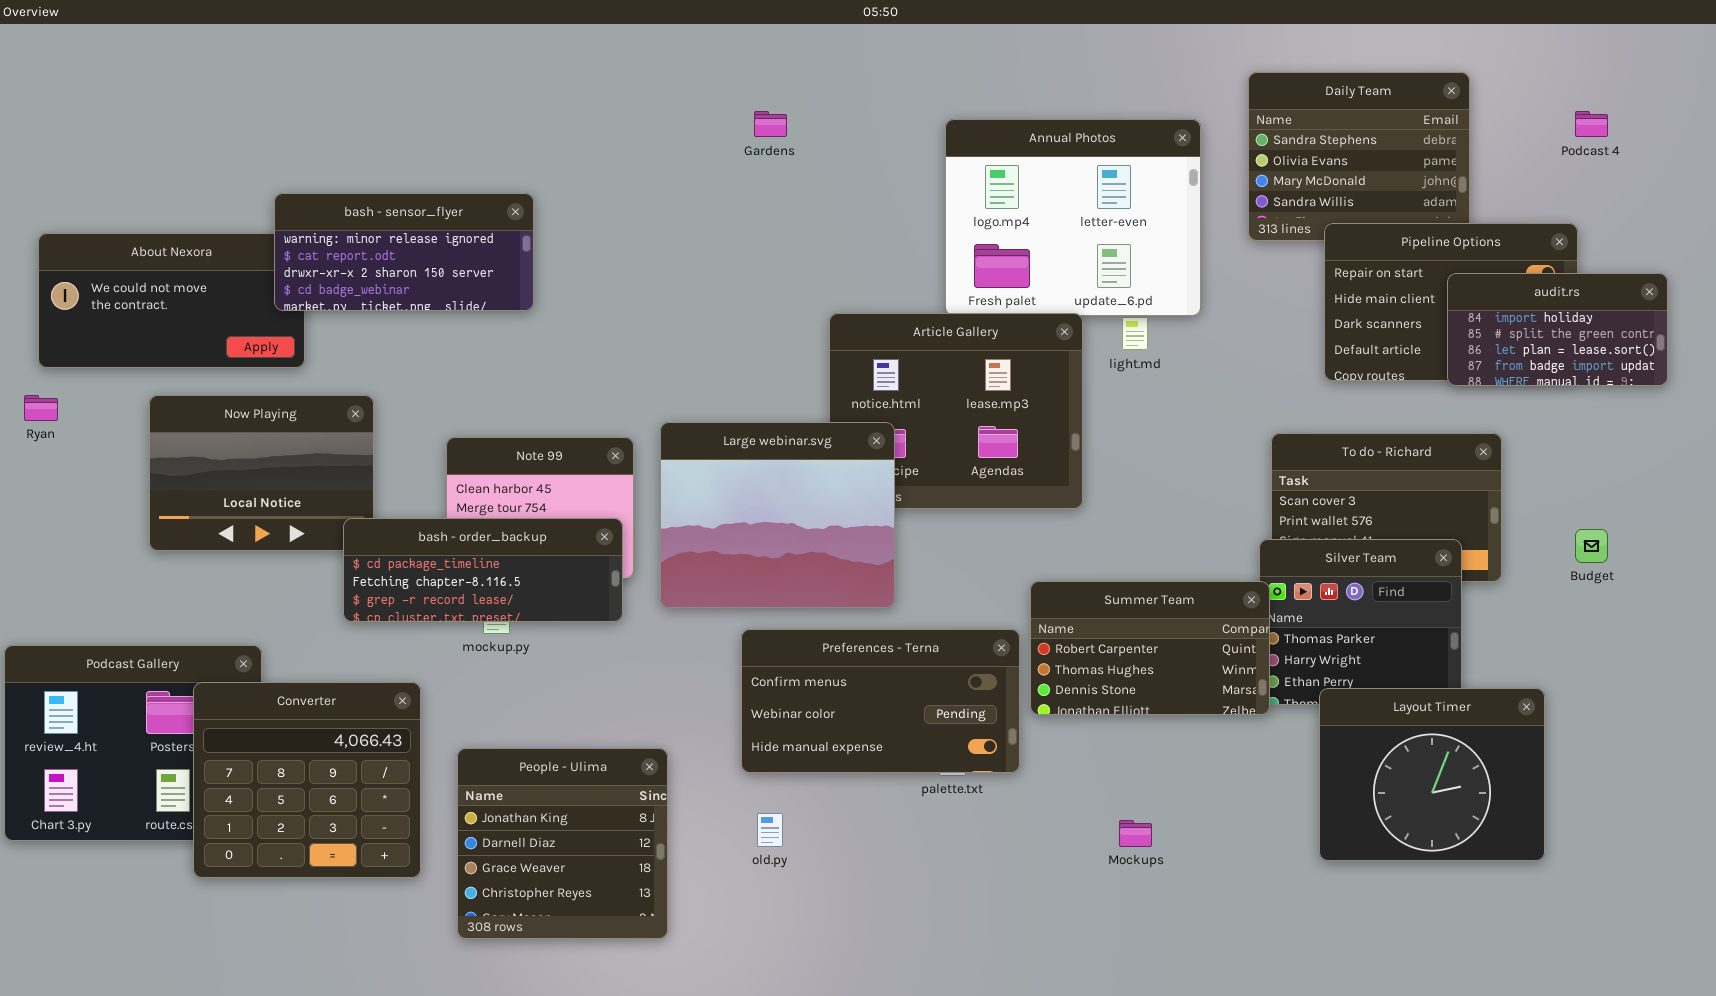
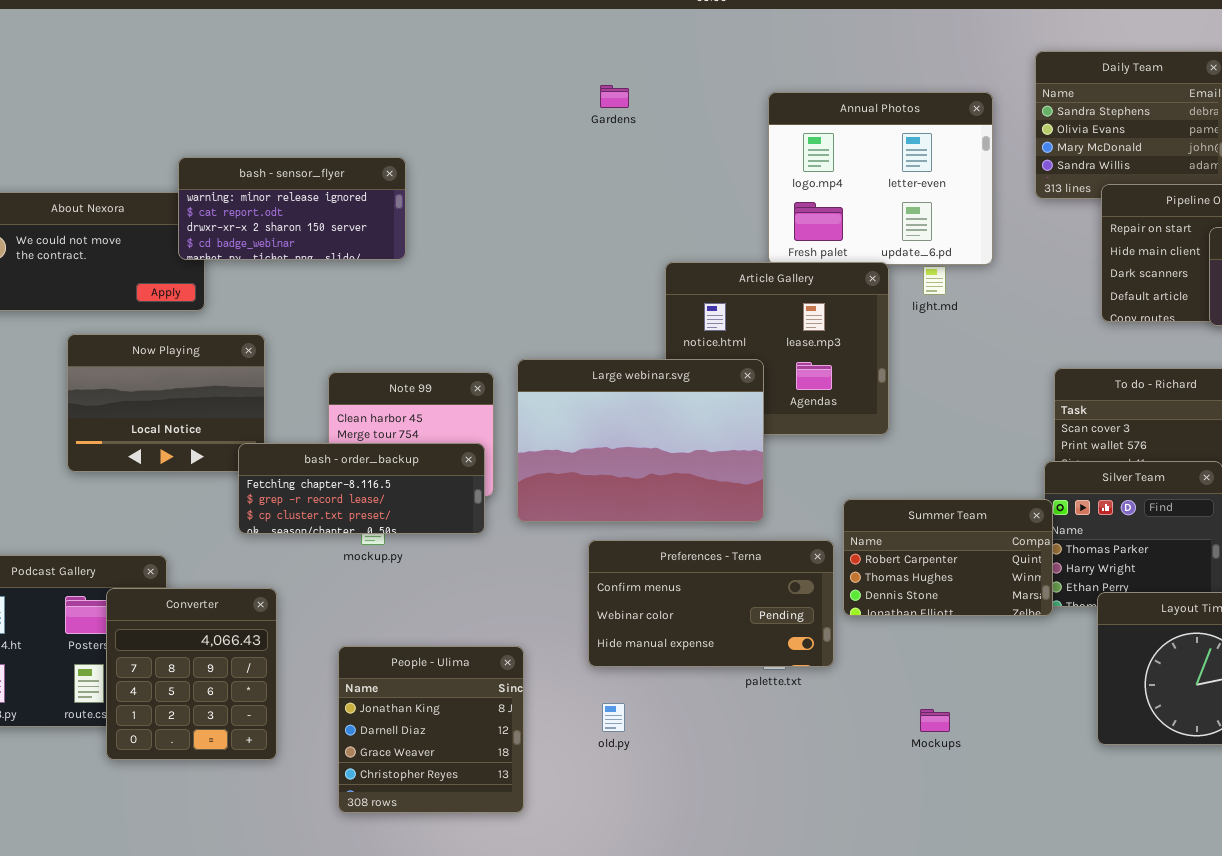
Large webinar.svg: [660,422,895,608] -> [517,359,764,522], resized
bash - order_backup: [343,518,623,622] -> [238,443,485,534], scrolled down 1 row
Converter: [193,682,421,878] -> [106,588,277,760], resized

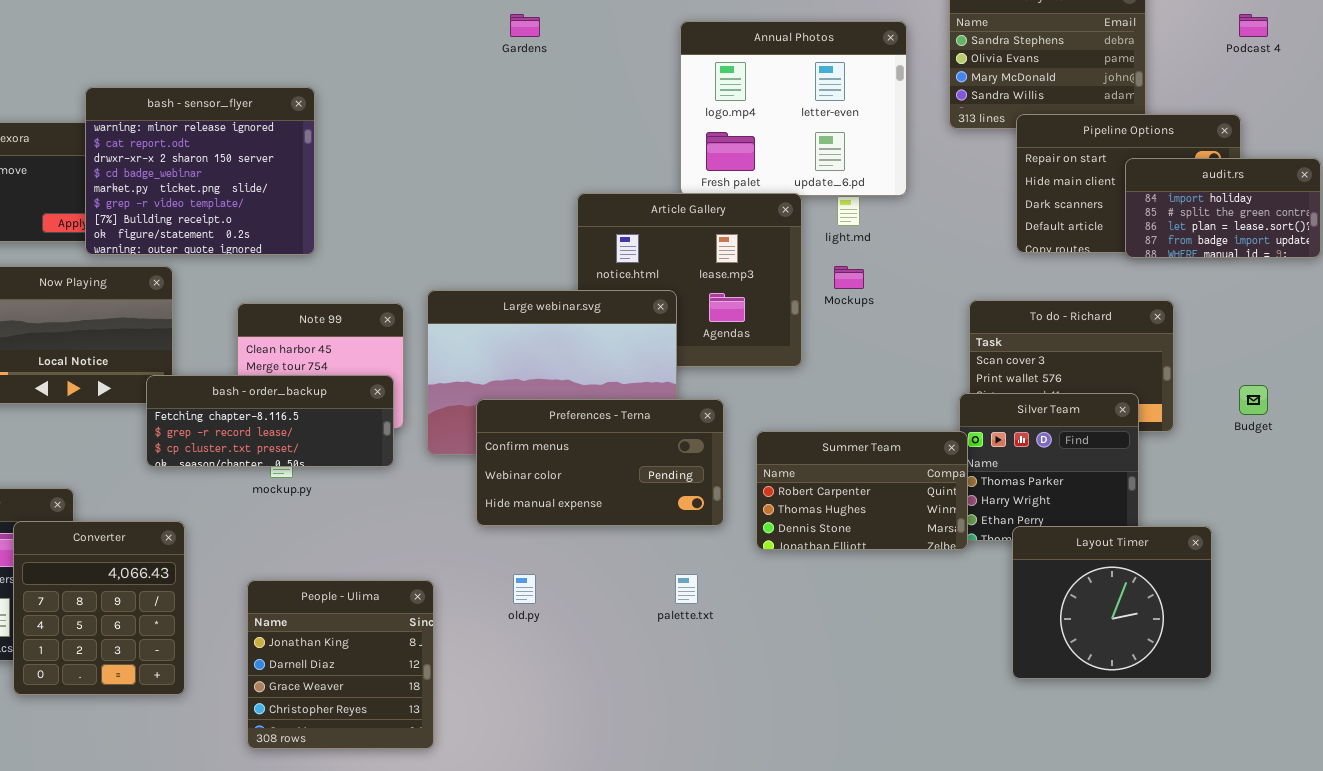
bash - sensor_flyer: [178,157,406,260] -> [85,87,315,255], resized
Preferences - Terna: [588,540,834,667] -> [476,399,724,526], moved
old.py: [602,703,625,732] -> [513,574,536,604], moved
Mockups: [920,709,950,732] -> [834,266,864,289], moved

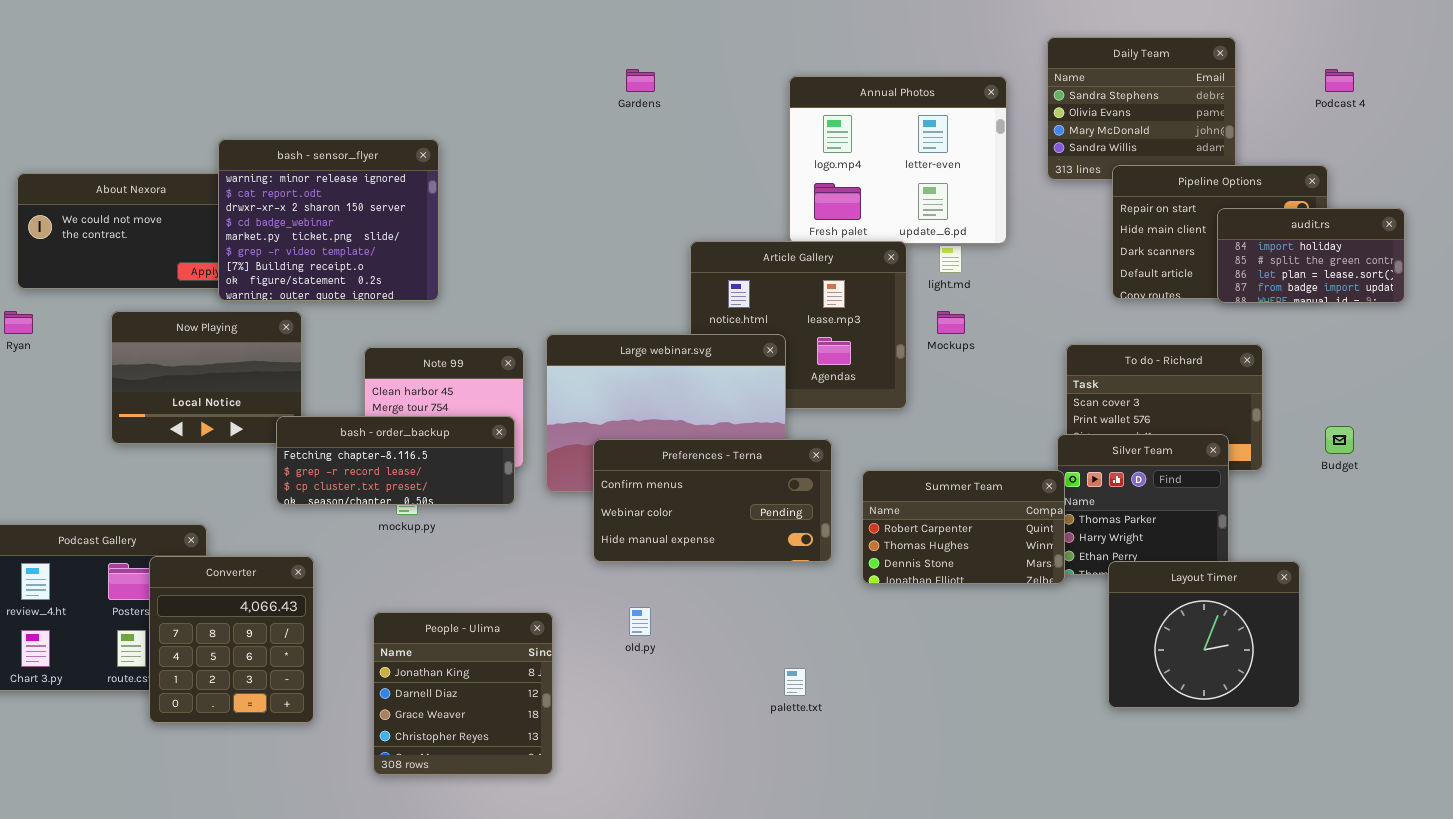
palette.txt: [675,574,698,604] -> [784,668,806,696], moved

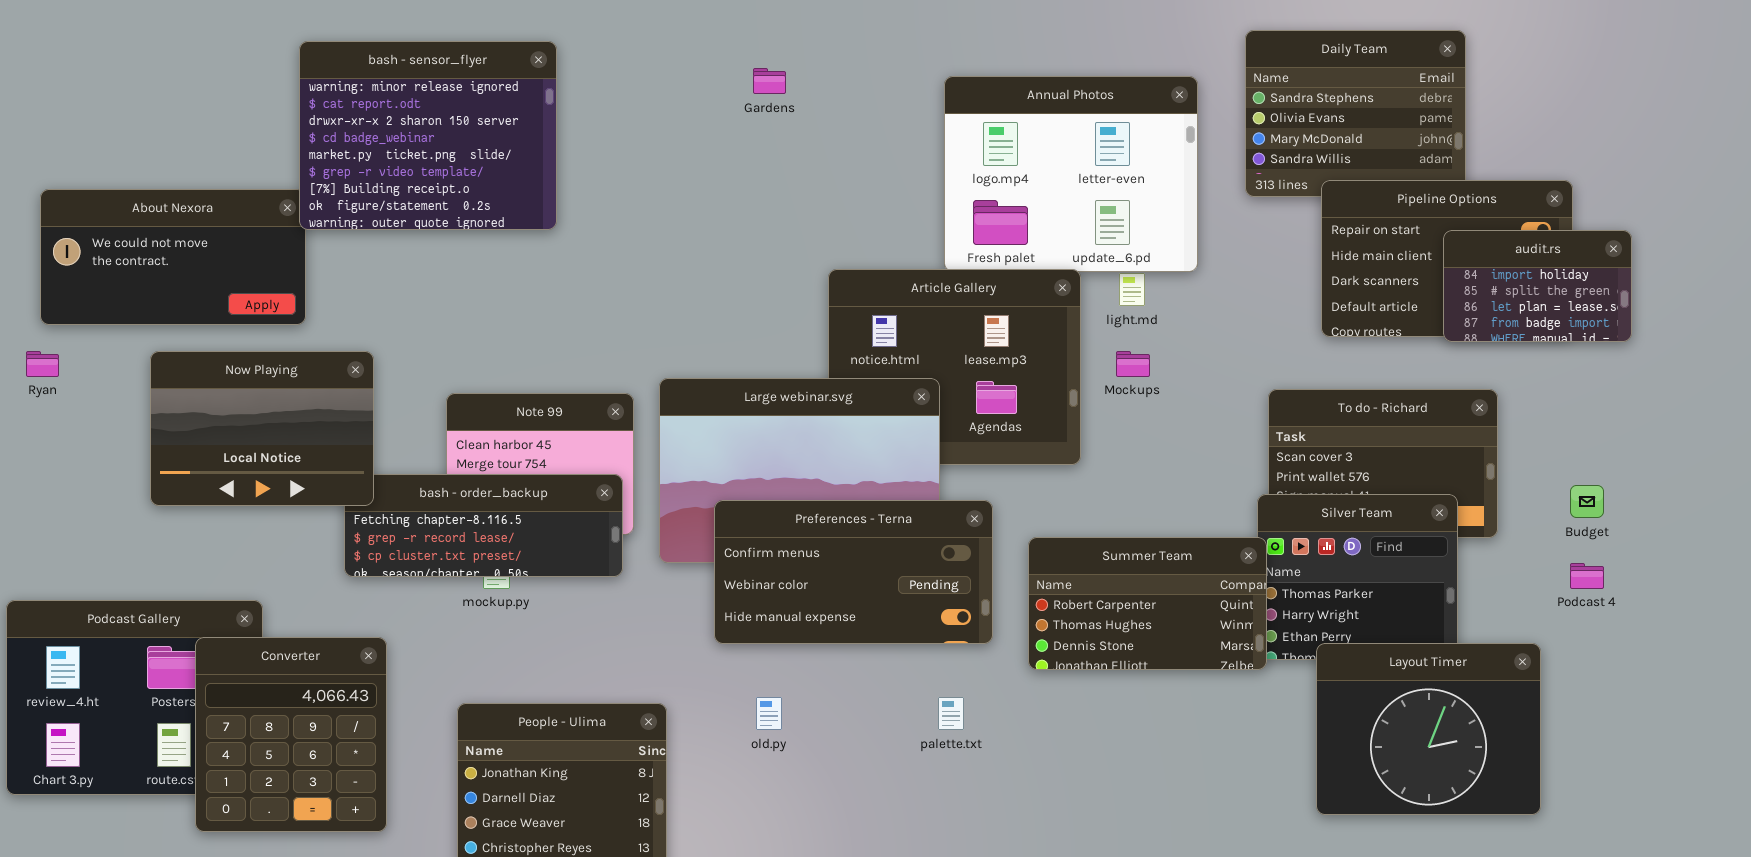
Podcast 4: [1325,69,1354,92] -> [1570,563,1604,589], moved
bash - sensor_flyer: [218,139,439,301] -> [299,41,557,230], moved
audit.rs: [1217,208,1405,303] -> [1443,230,1632,342], resized
Now Playing: [111,311,302,444] -> [150,351,374,506], raised
palette.txt: [784,668,806,696] -> [938,697,964,730], moved

